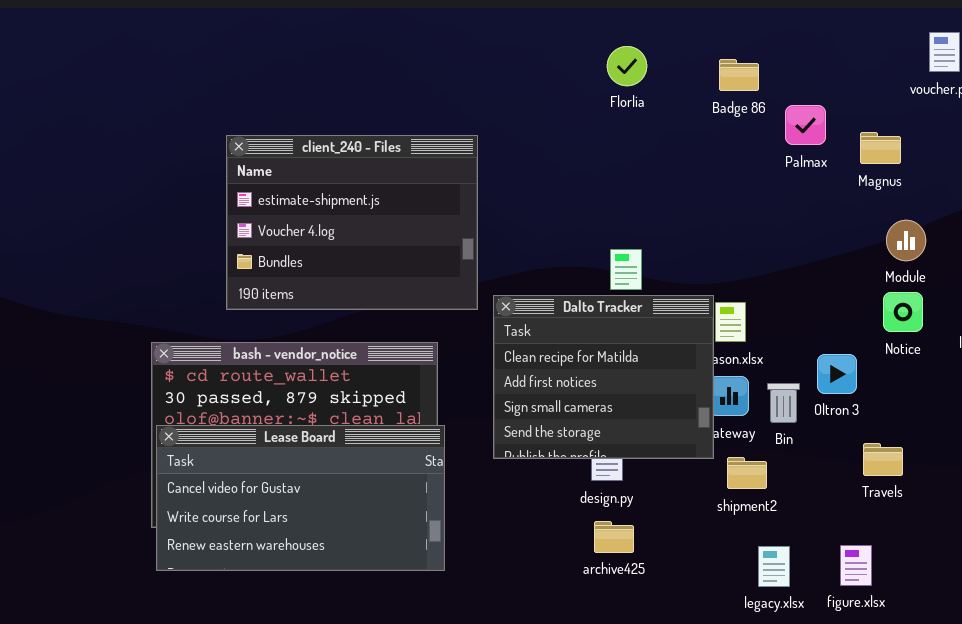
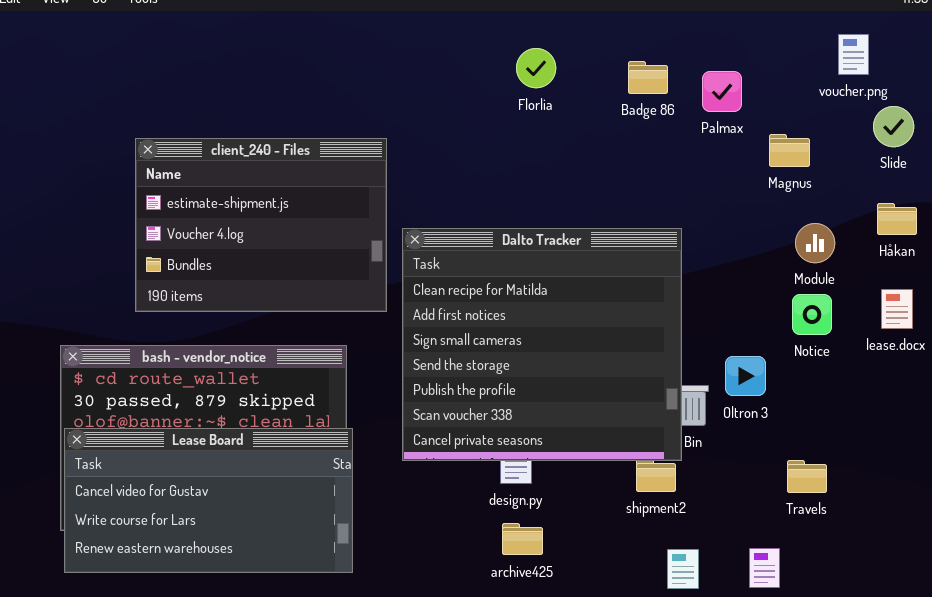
Palmax: [785,105,826,145] -> [702,71,742,112], moved
Dalto Tracker: [493,295,714,459] -> [402,228,682,461], resized
Travels: [863,443,903,476] -> [787,460,827,493], moved

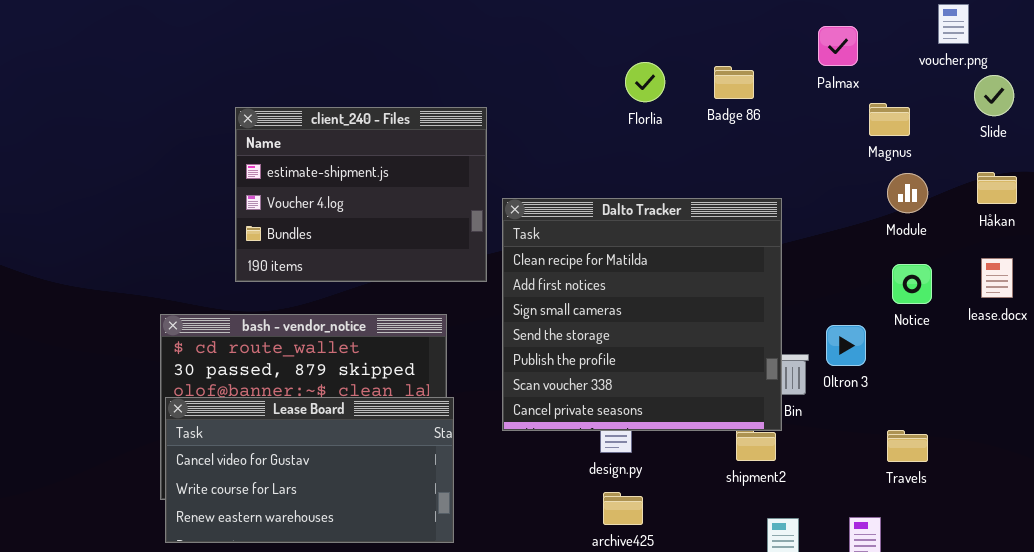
Florlia: [516,48,556,88] -> [625,62,665,102], moved
Badge 86: [628,61,668,94] -> [714,66,754,99], moved
Palmax: [702,71,742,112] -> [818,26,858,66], moved
Module: [795,223,835,263] -> [887,173,928,213], moved

